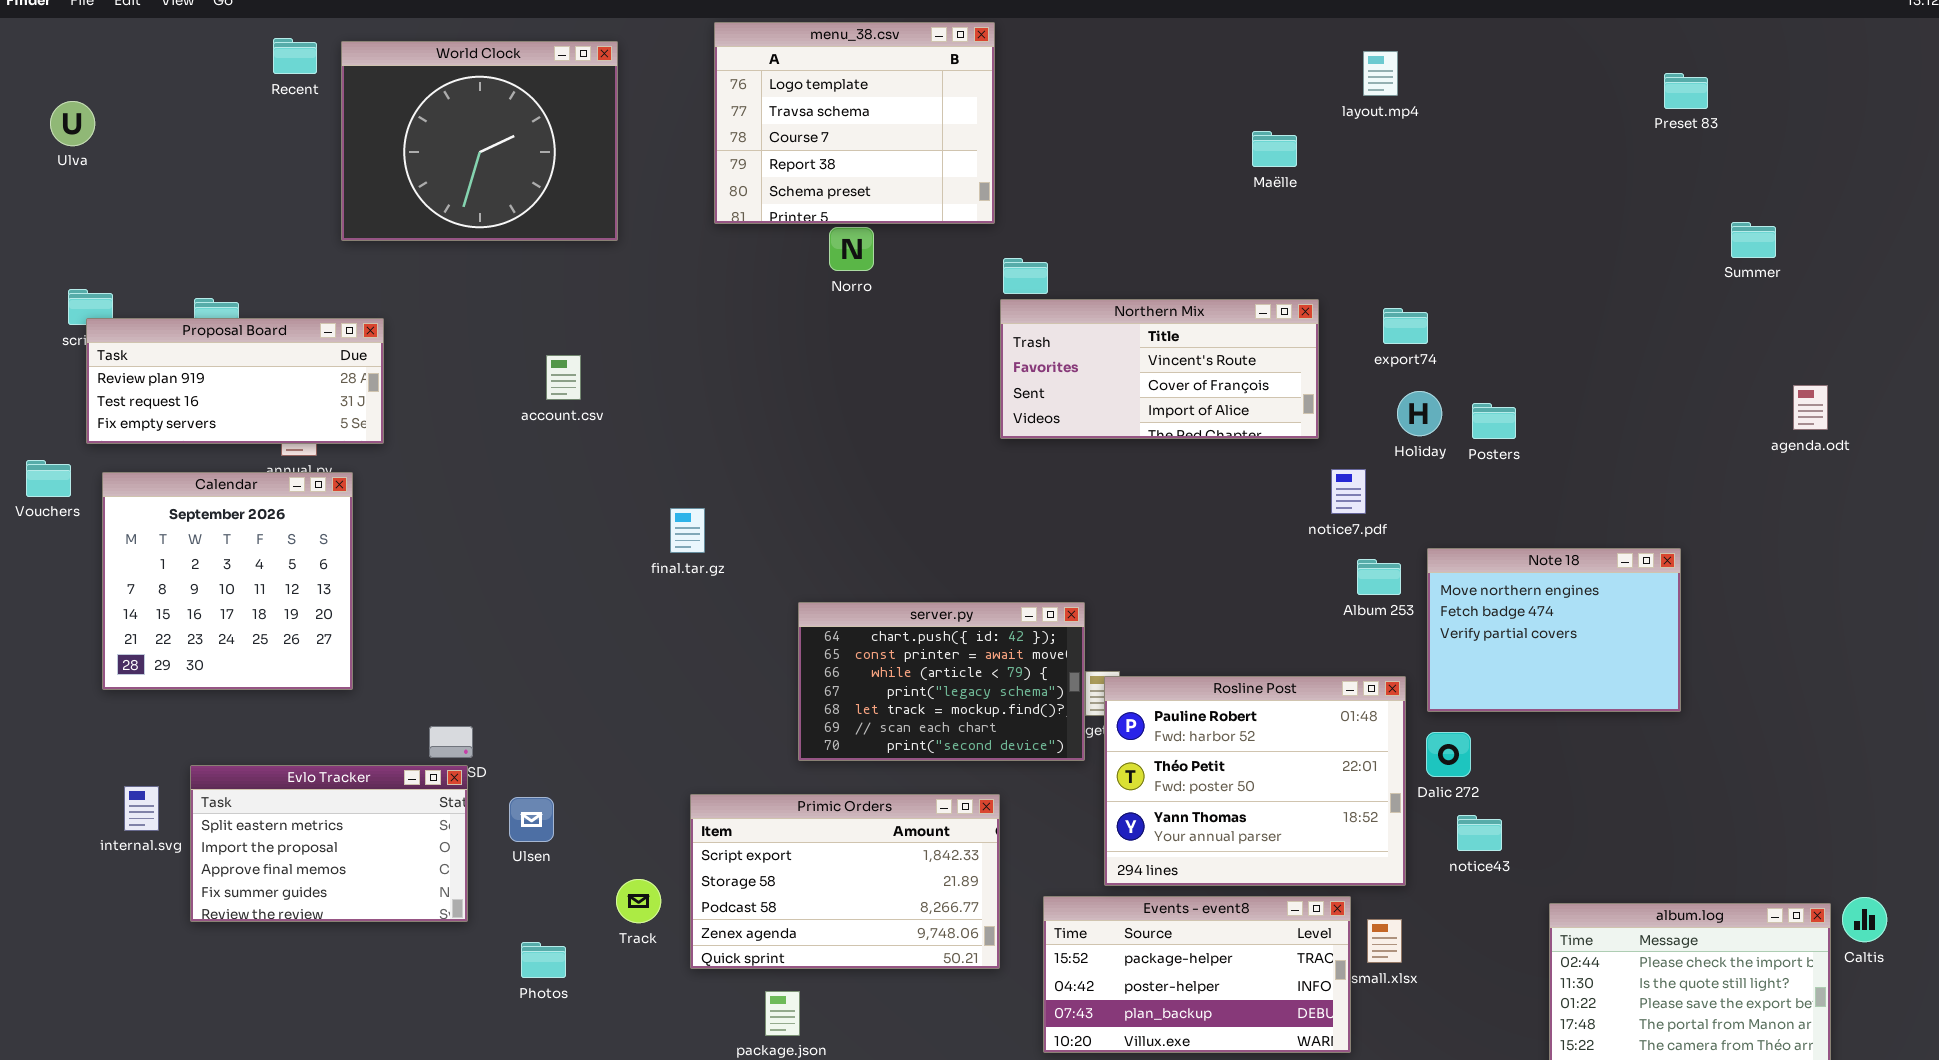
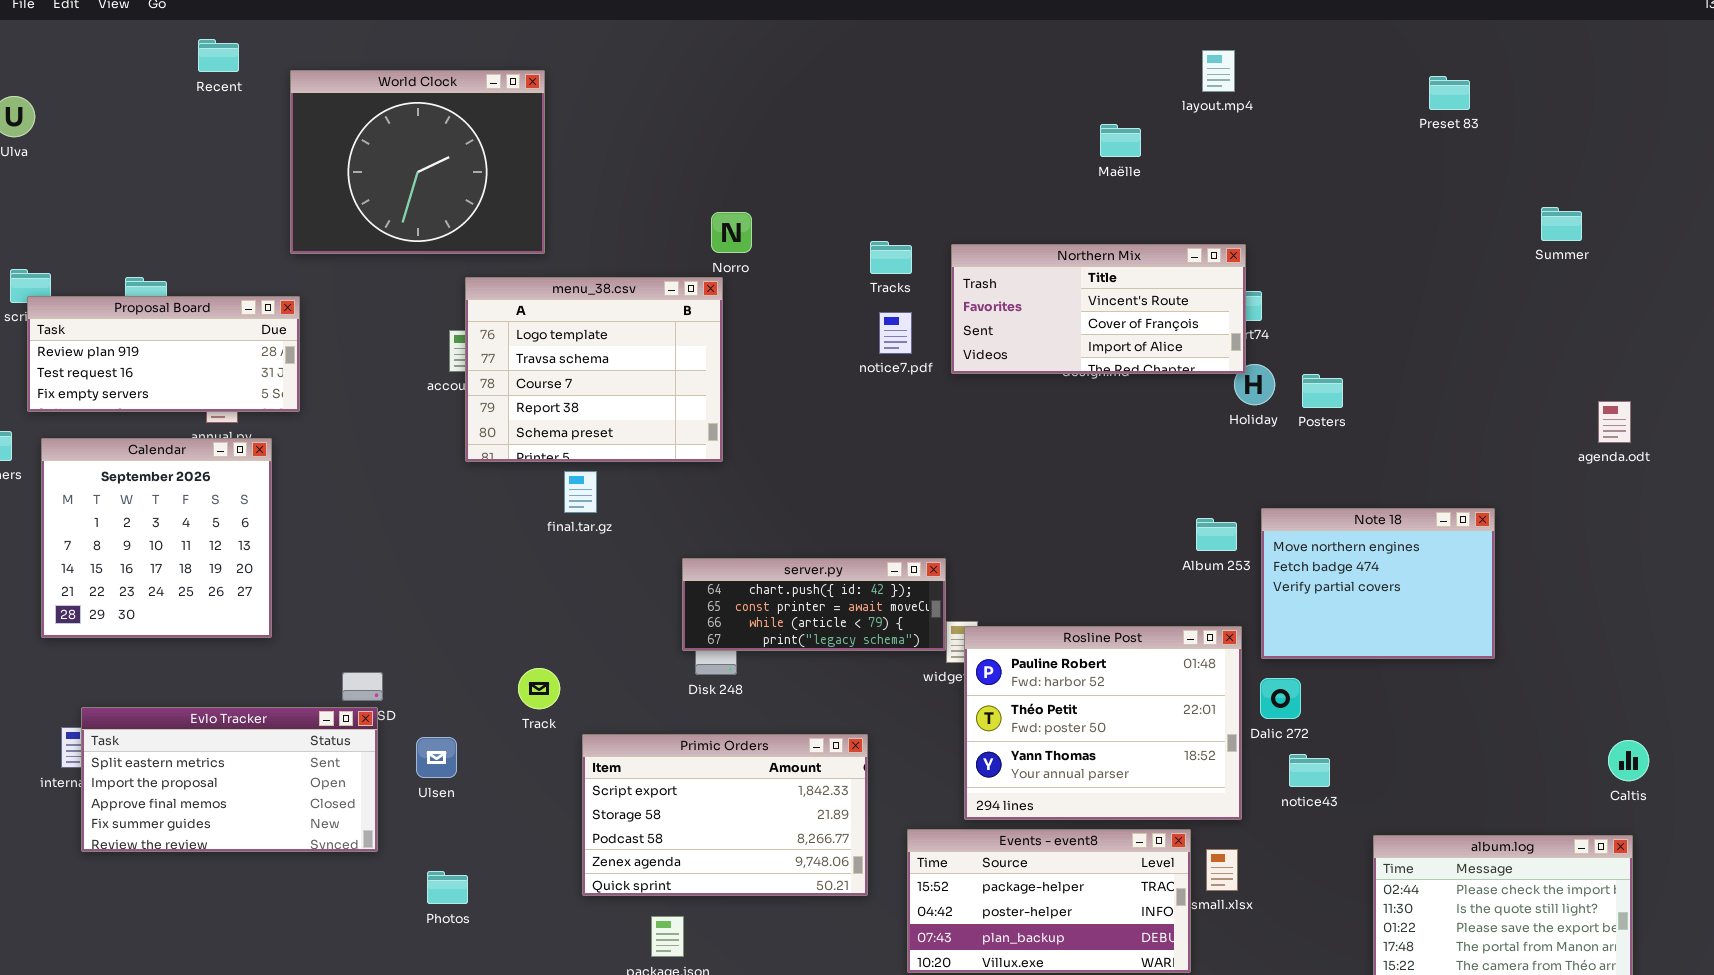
menu_38.csv: [714,22,995,224] -> [465,277,723,462], moved
World Clock: [341,41,618,241] -> [290,70,545,254], moved
Preset 83: [1664,73,1708,109] -> [1429,76,1470,110], moved
Northern Mix: [1000,299,1319,439] -> [951,244,1246,374], moved
agenda.odt: [1793,385,1828,430] -> [1598,401,1631,443], moved
notice7.pdf: [1331,469,1366,514] -> [879,312,912,354], moved
server.py: [798,602,1085,761] -> [682,558,946,651], resized
Evlo Tracker: [190,765,468,922] -> [81,707,378,852], resized
Track: [616,879,661,923] -> [518,668,560,709], moved
Caltis: [1842,897,1887,942] -> [1608,740,1649,781], moved

